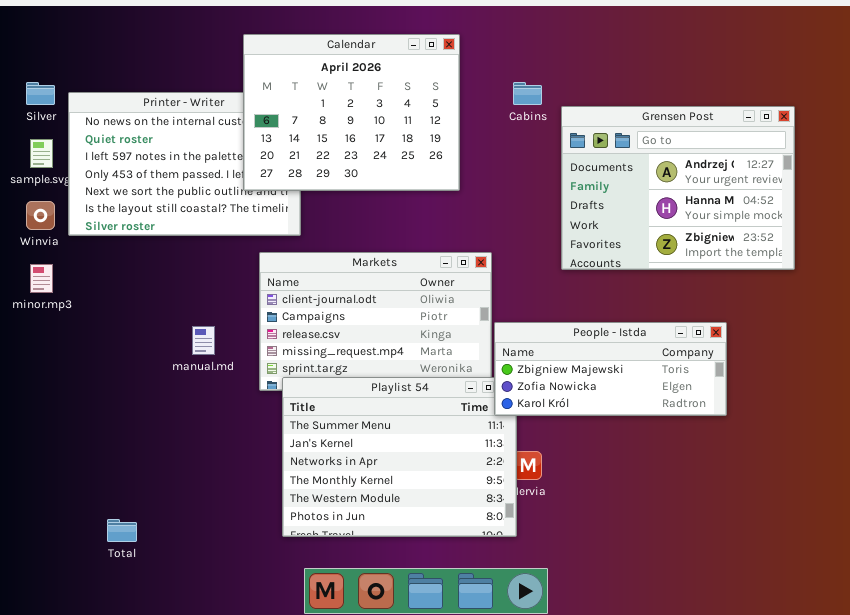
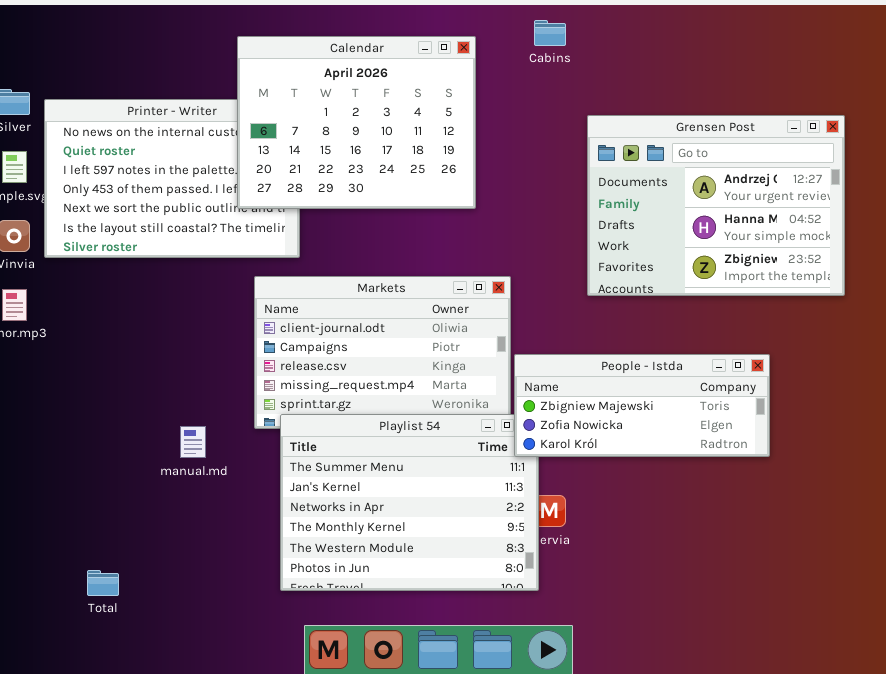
Cabins: [513,82,542,105] -> [534,20,566,46], moved
manual.md: [192,326,215,355] -> [180,426,206,458], moved

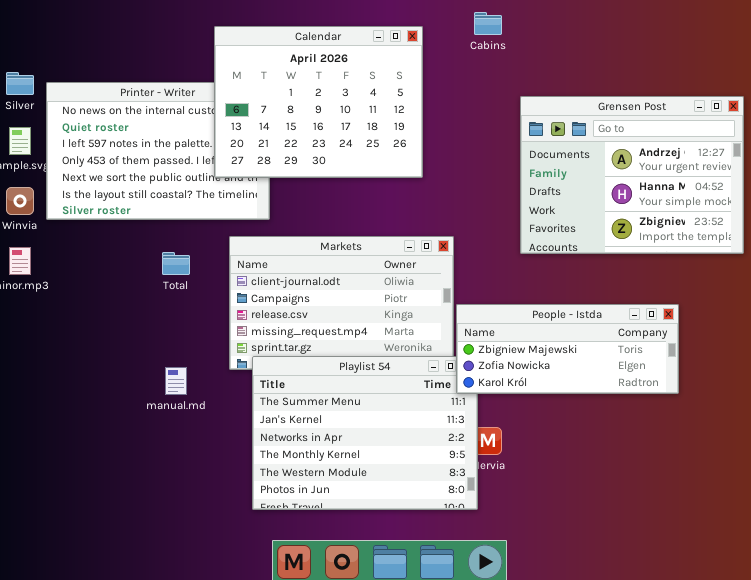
Total: [87,570,119,596] -> [162,252,190,275], moved

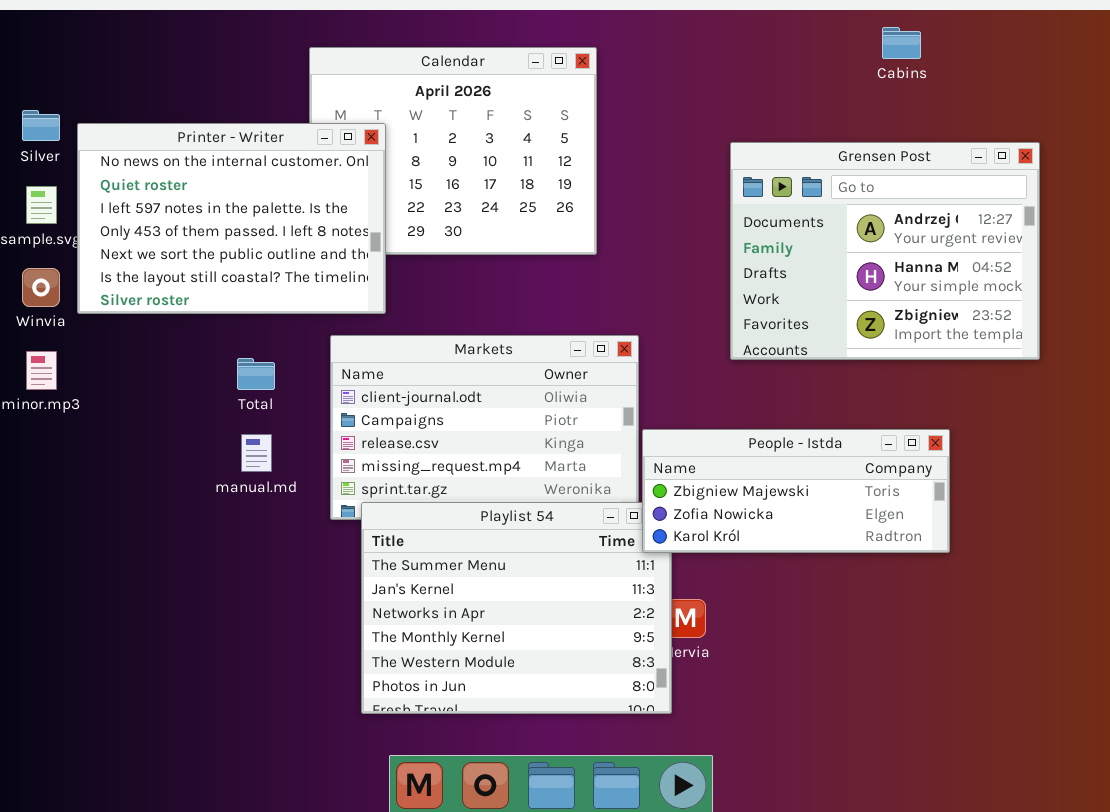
Cabins: [474,12,502,35] -> [882,27,921,59], moved
Printer - Writer: [46,82,270,220] -> [77,123,386,314], raised
manual.md: [165,367,187,395] -> [241,434,272,472], moved

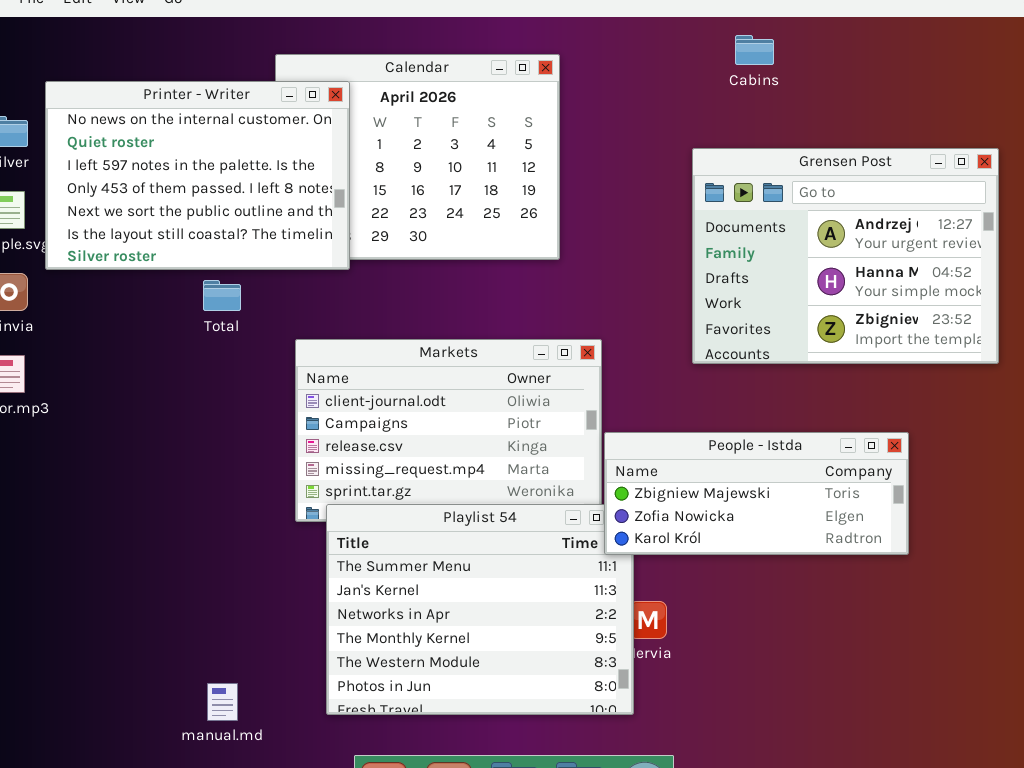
Cabins: [882,27,921,59] -> [735,35,774,65], moved
Printer - Writer: [77,123,386,314] -> [45,81,350,270], moved
Total: [237,358,275,390] -> [203,280,241,311], moved
manual.md: [241,434,272,472] -> [207,683,238,721], moved

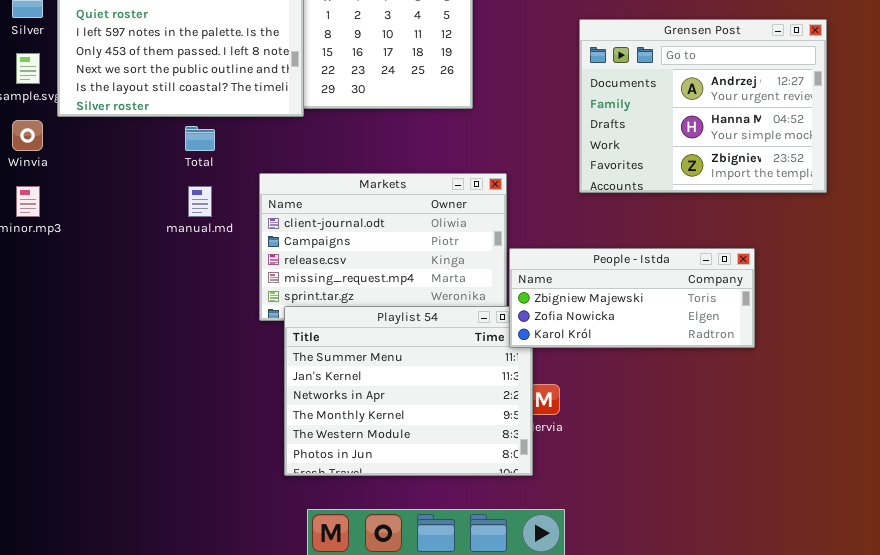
manual.md: [207,683,238,721] -> [188,186,212,217], moved

